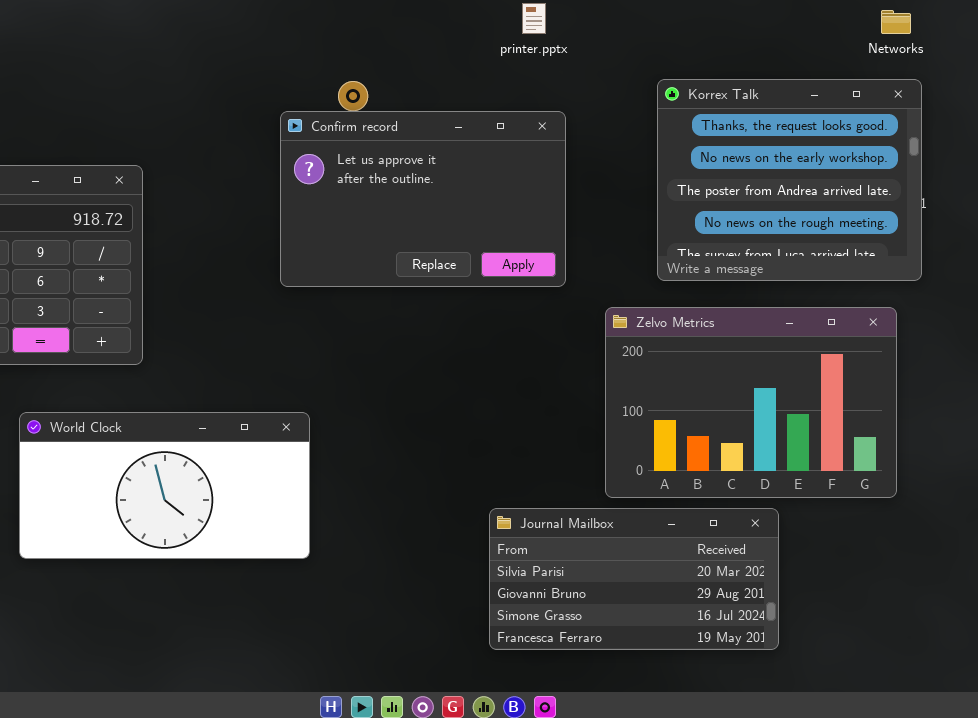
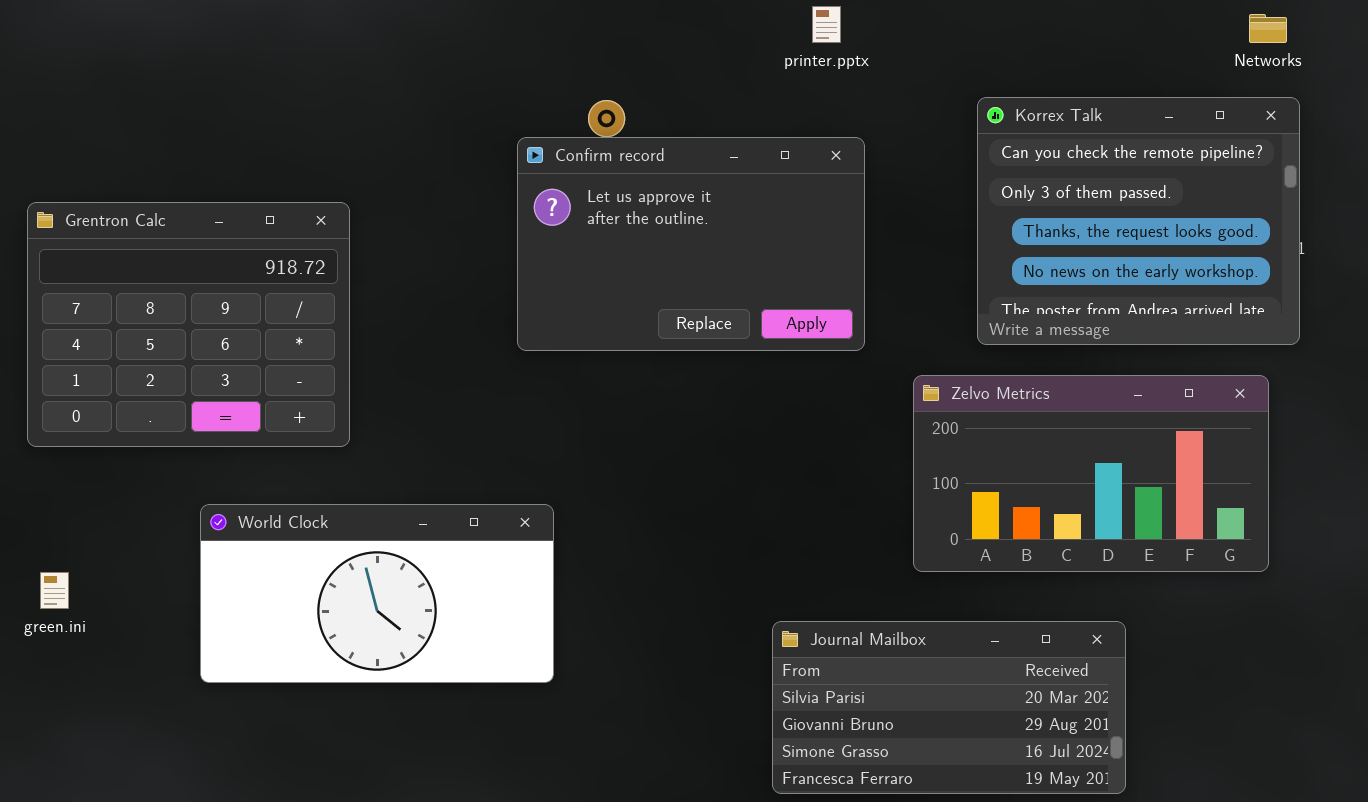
Korrex Talk: [657,79,922,281] -> [977,97,1300,345], scrolled up 2 rows
Zelvo Metrics: [605,307,897,498] -> [913,375,1269,572], resized

